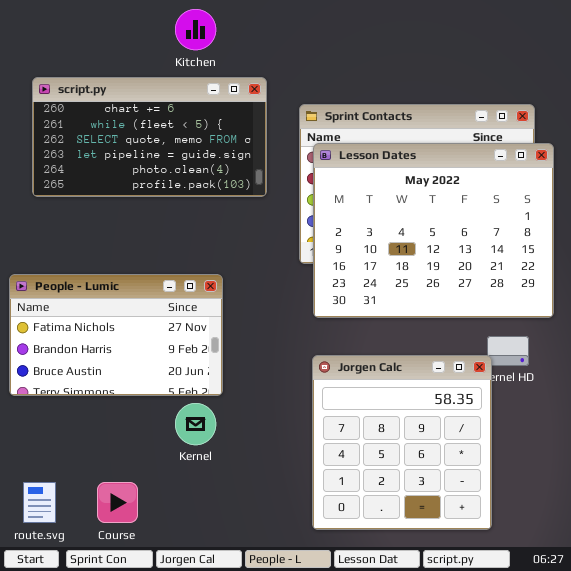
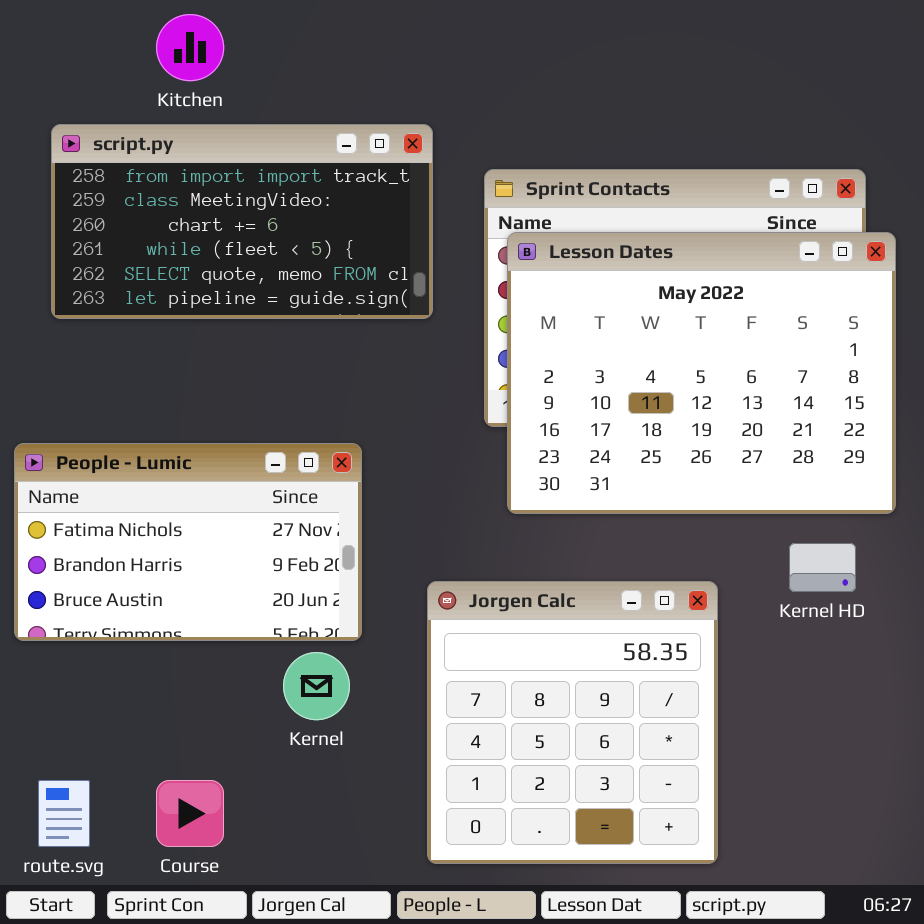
Kitchen: [175,9,216,50] -> [156,14,224,81], moved
script.py: [32,77,267,197] -> [51,124,433,319], scrolled up 2 rows
Jorgen Calc: [312,355,492,530] -> [427,581,718,864], moved

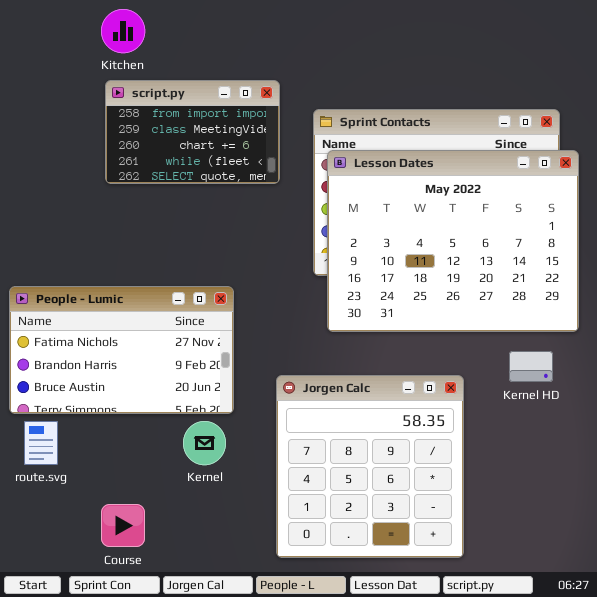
script.py: [51,124,433,319] -> [105,80,280,184], resized
route.svg: [38,780,90,847] -> [24,421,58,465], moved

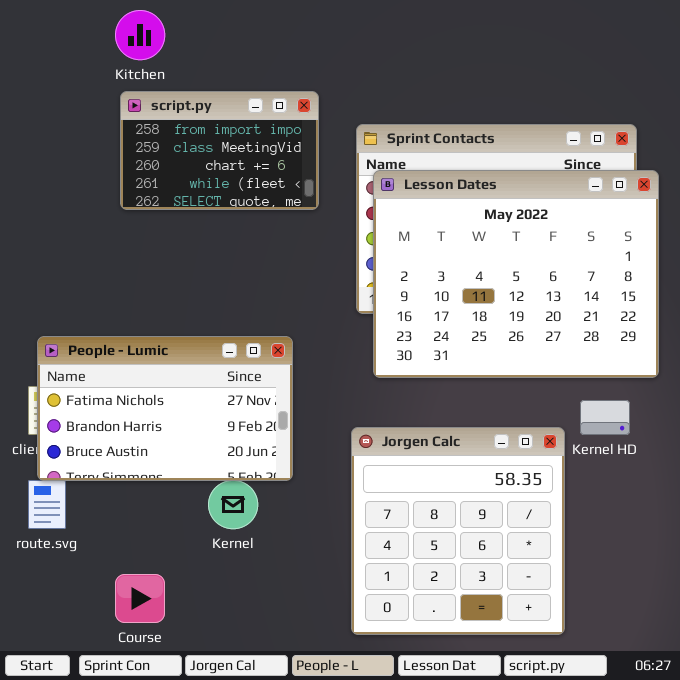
People - Lumic: [9,286,234,414] -> [37,336,293,481], moved
Jorgen Calc: [276,375,464,558] -> [351,427,565,635], moved

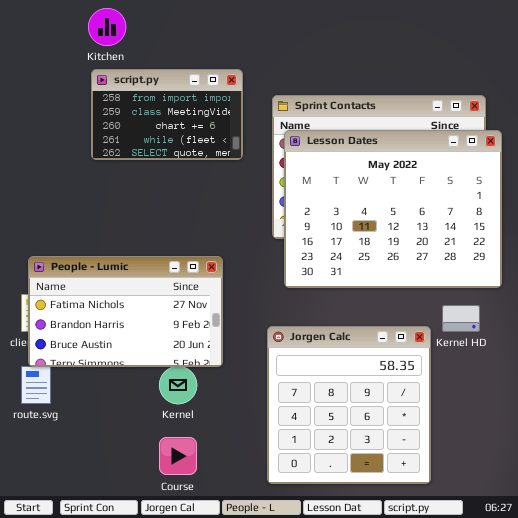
Course: [115,574,165,623] -> [159,437,197,475], moved

